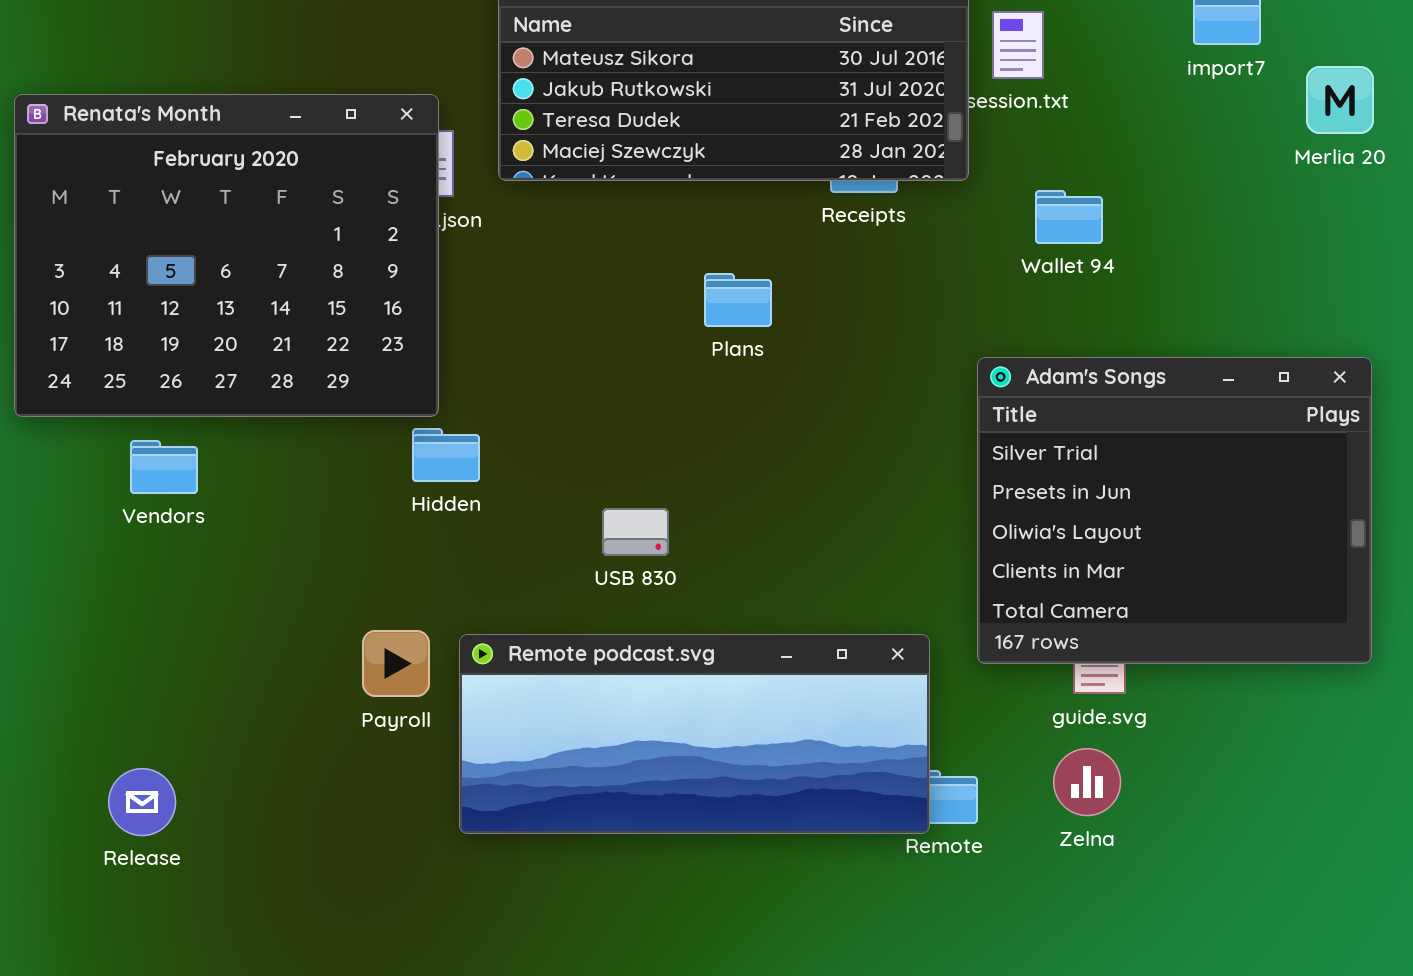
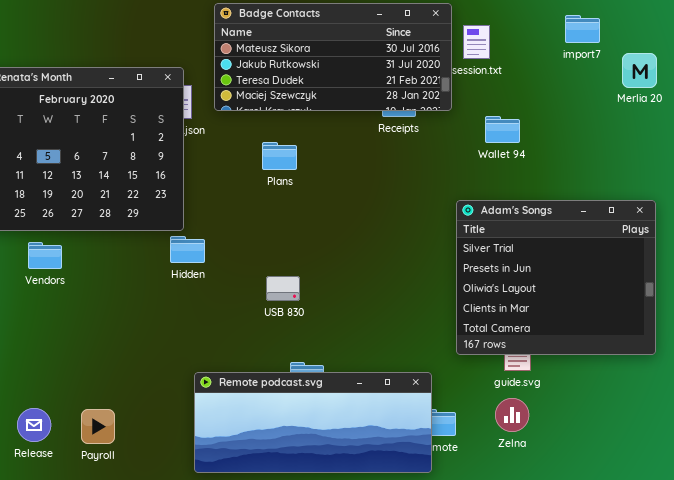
Plans: [704,273,772,327] -> [262,142,297,170], moved
Payroll: [362,630,430,697] -> [81,409,115,444], moved
Remote podcast.svg: [459,634,930,834] -> [194,372,432,473], moved

